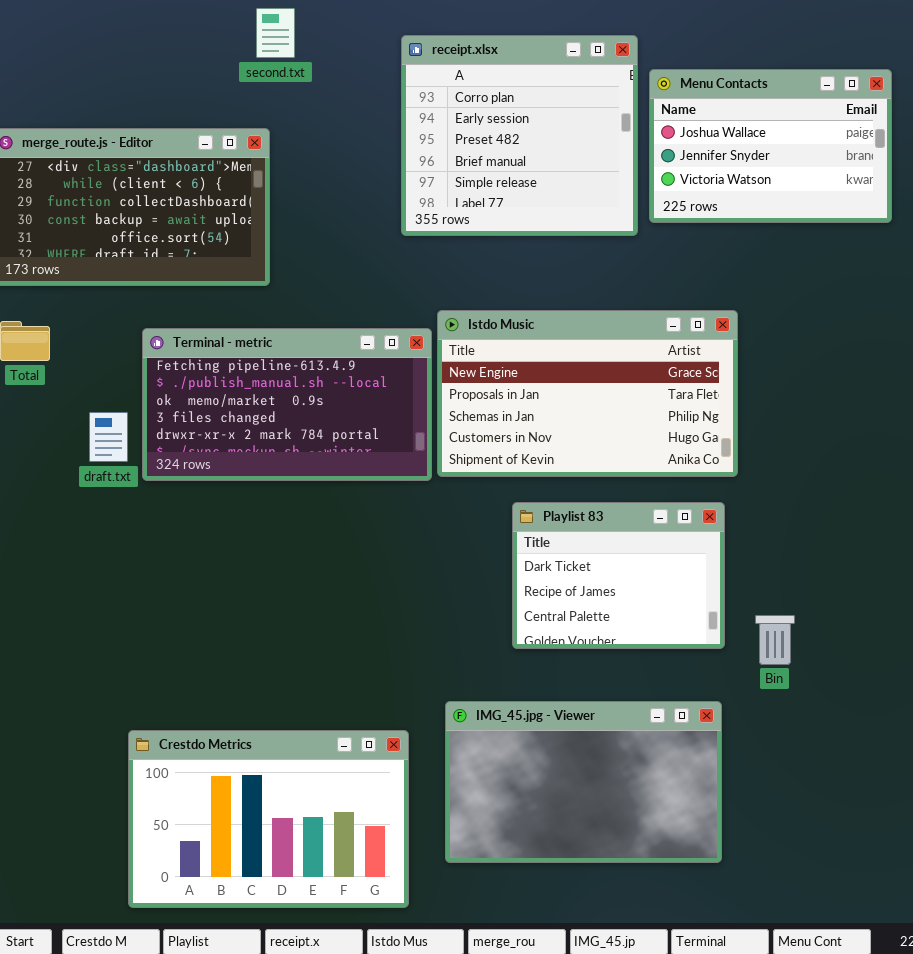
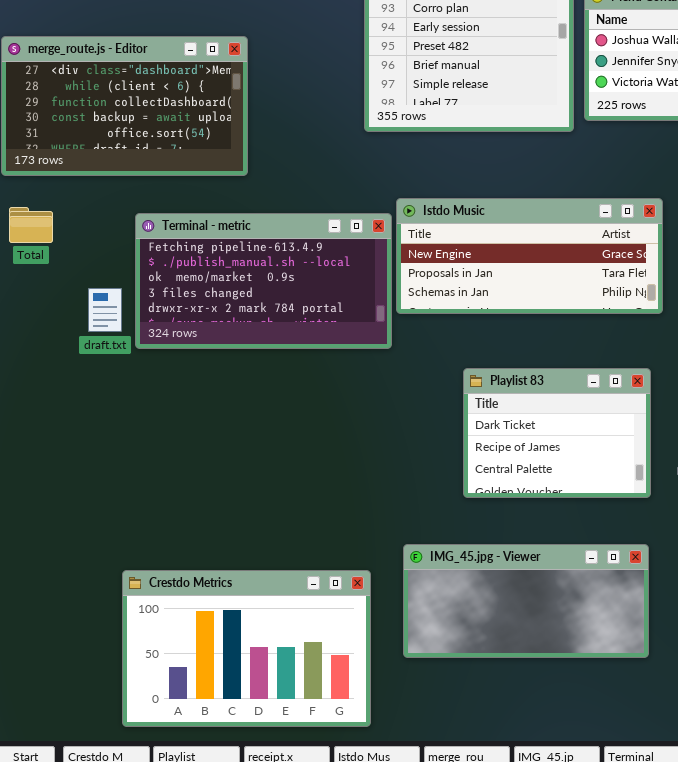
Istdo Music: [437,310,738,477] -> [396,198,663,314], resized
IMG_45.jpg - Viewer: [445,701,722,863] -> [403,544,649,658], resized

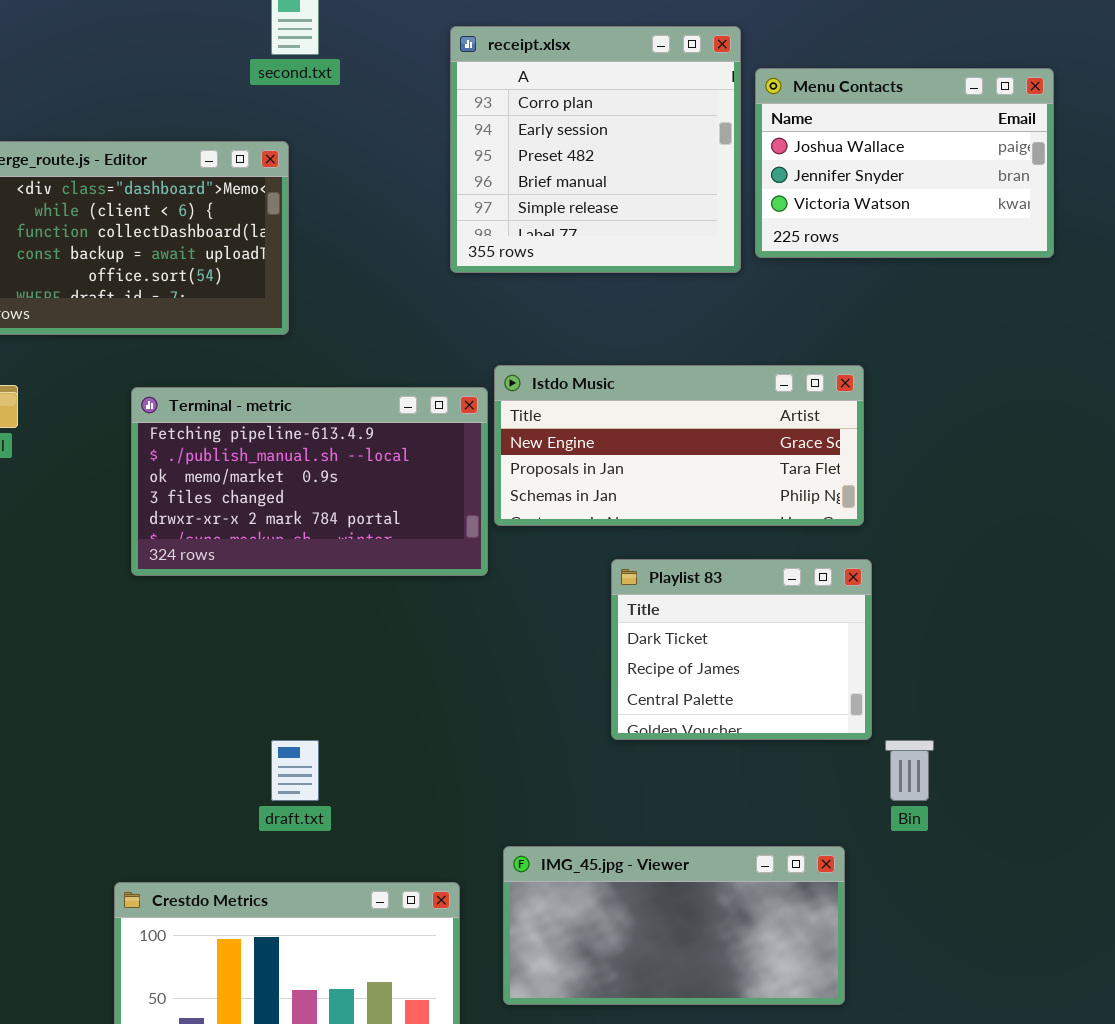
draft.txt: [88,288,122,332] -> [271,740,319,801], moved
Playlist 83: [463,368,651,498] -> [611,559,872,740], moved

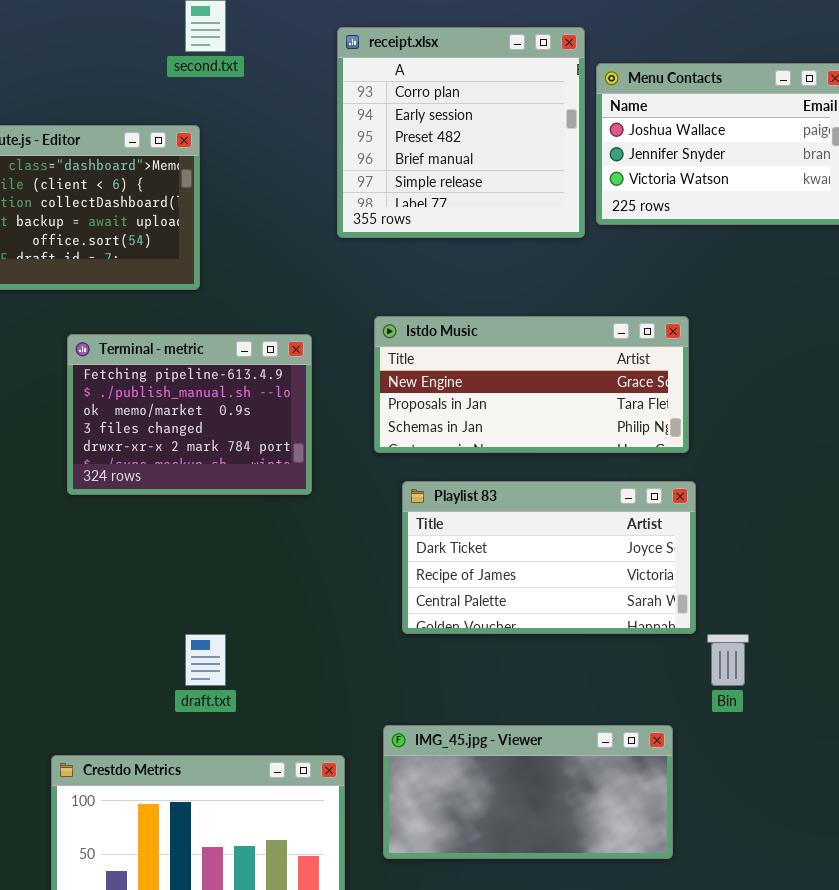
Terminal - metric: [131,387,488,576] -> [67,334,312,495], resized
Playlist 83: [611,559,872,740] -> [402,481,696,634], resized

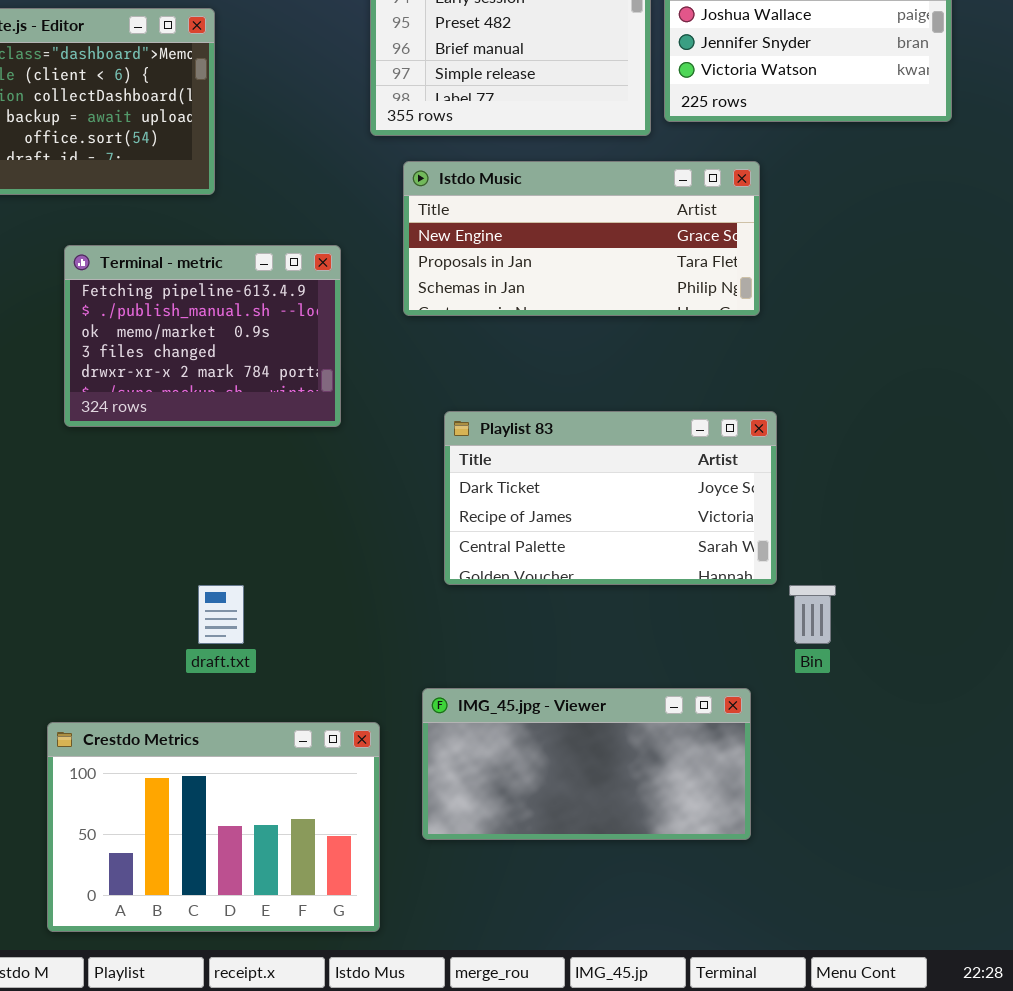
Istdo Music: [374,316,689,453] -> [403,161,760,316], moved

